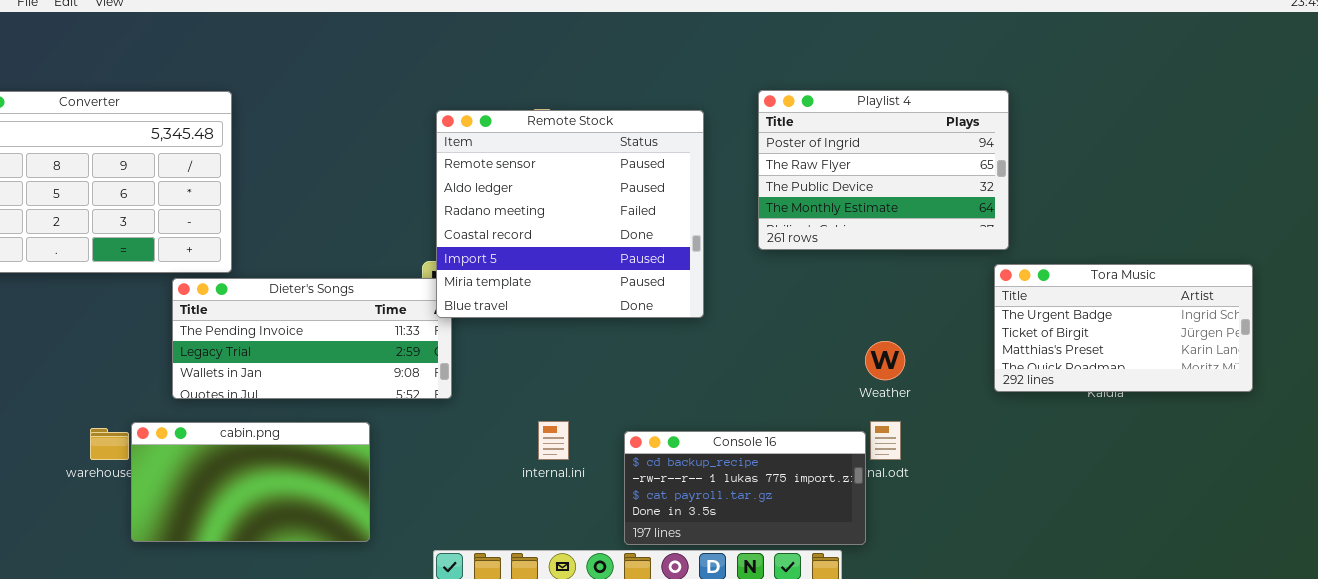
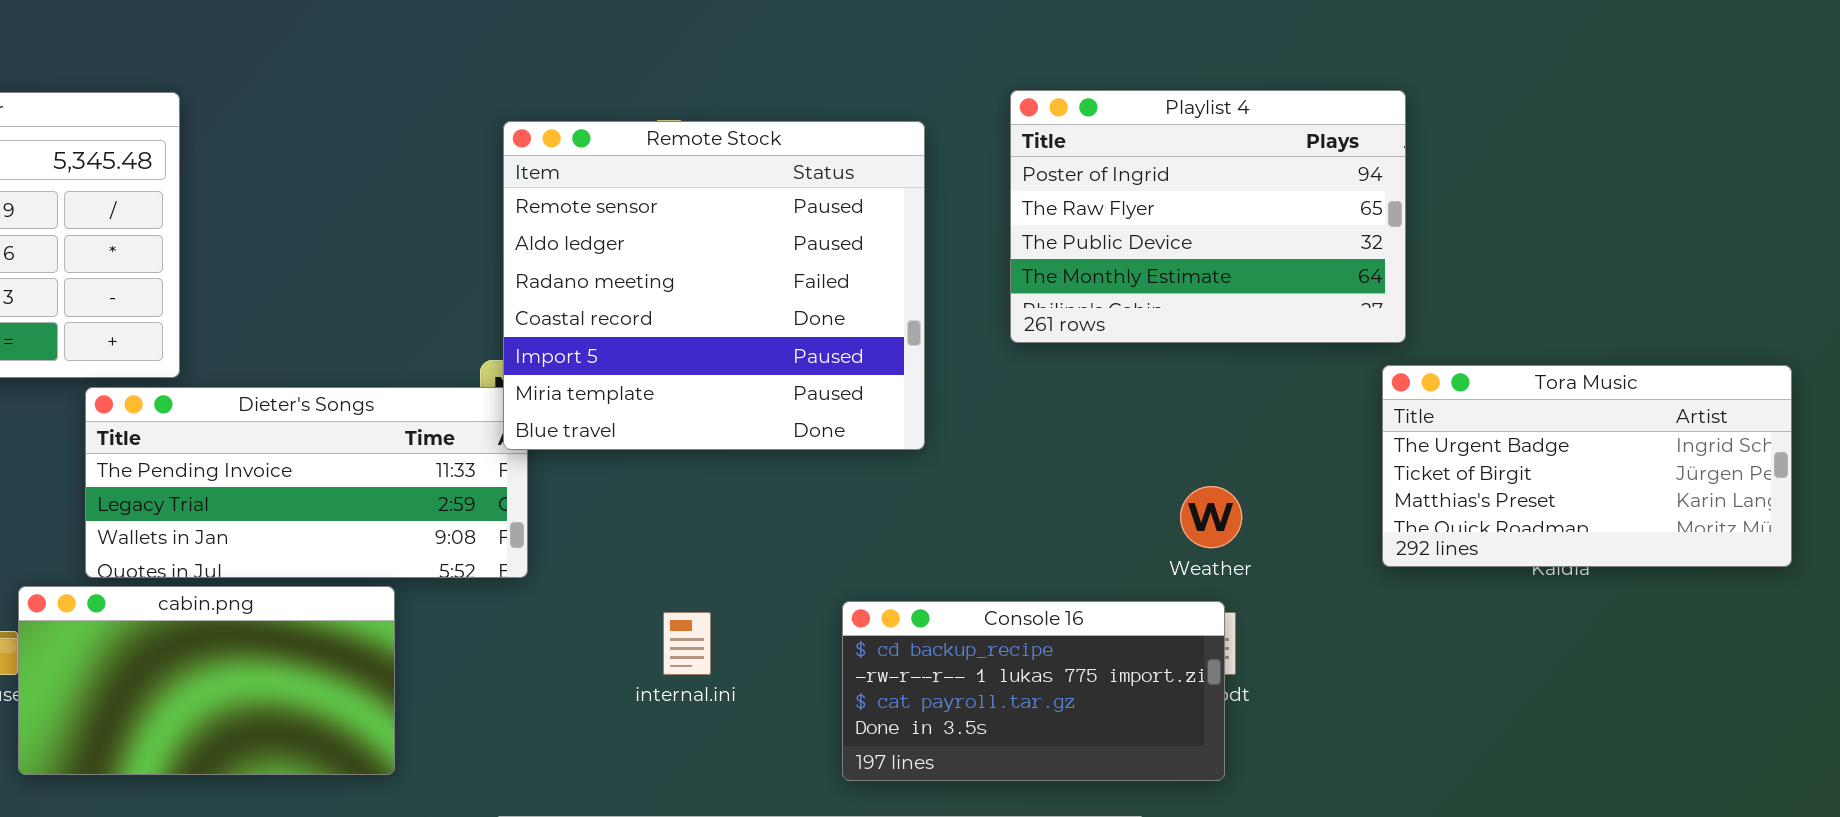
cabin.png: [131,422,370,542] -> [18,586,395,775], moved
Console 16: [624,431,866,545] -> [842,601,1225,781], moved

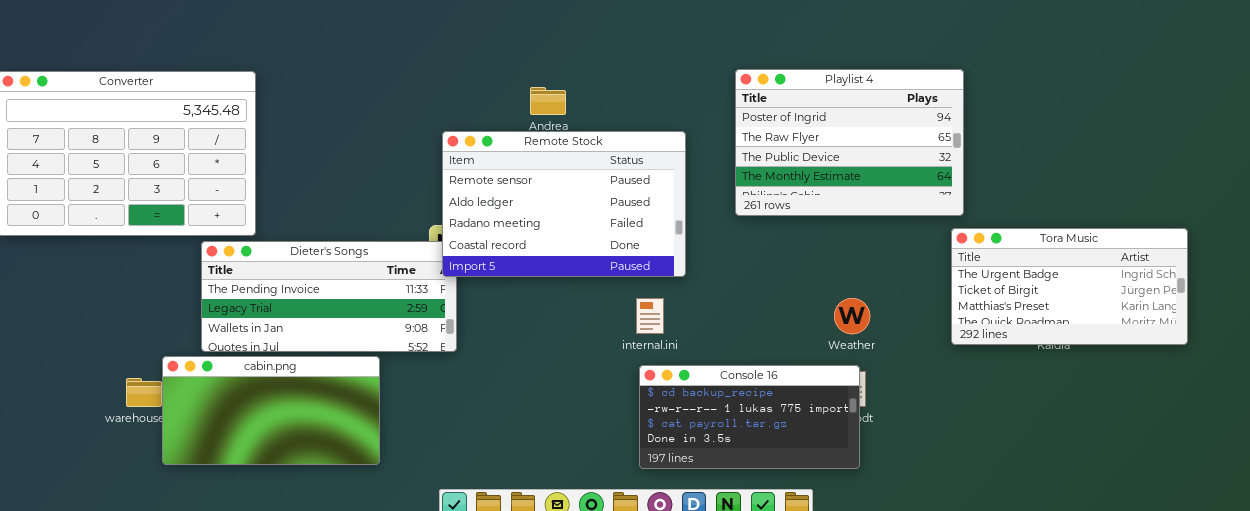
Remote Stock: [503,121,925,450] -> [442,131,686,277], resized
internal.ini: [663,612,711,675] -> [636,298,664,334], moved

